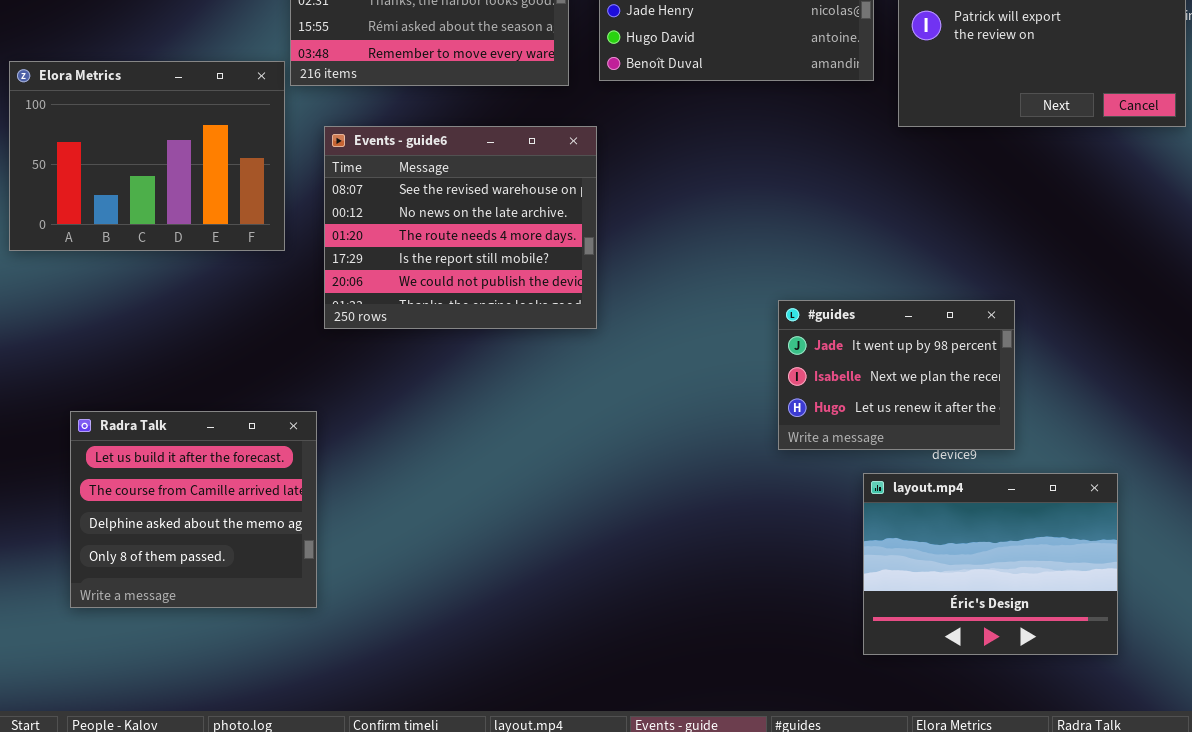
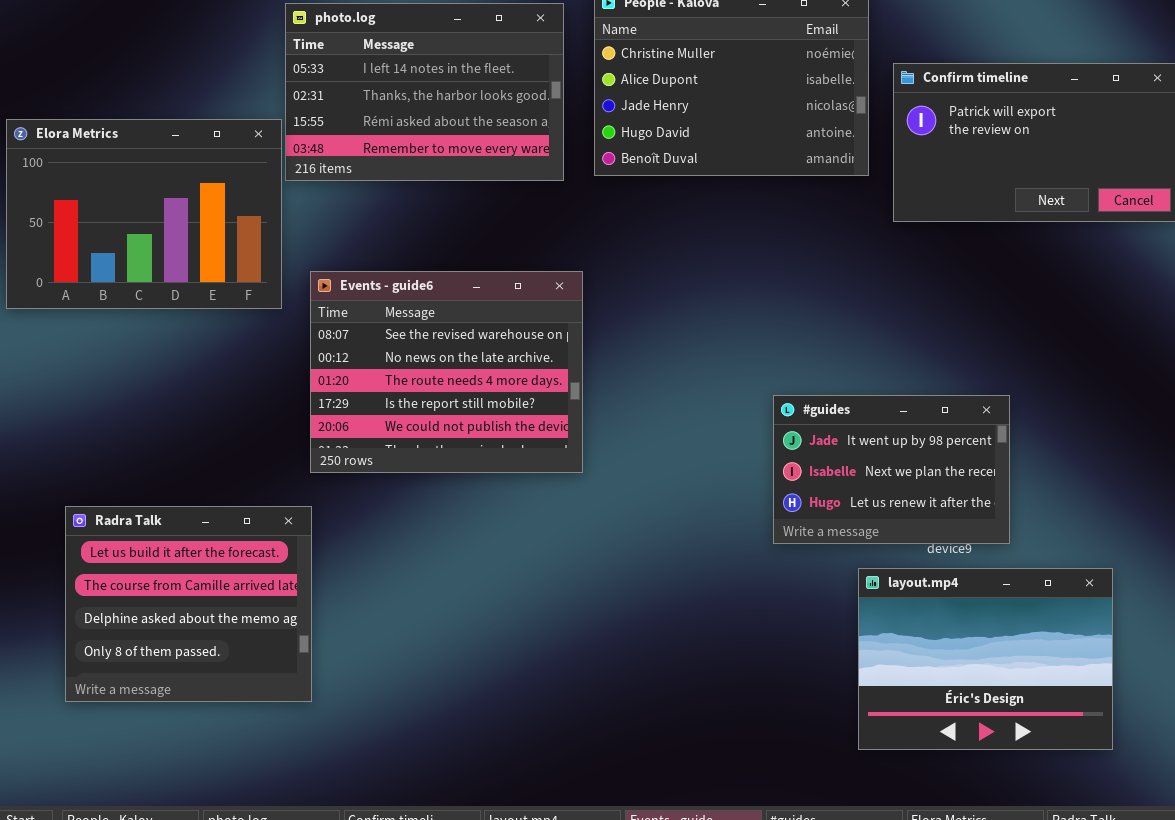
Elora Metrics: [9,61,285,251] -> [6,119,282,309], moved
Events - guide6: [324,126,597,329] -> [310,271,583,473], moved

